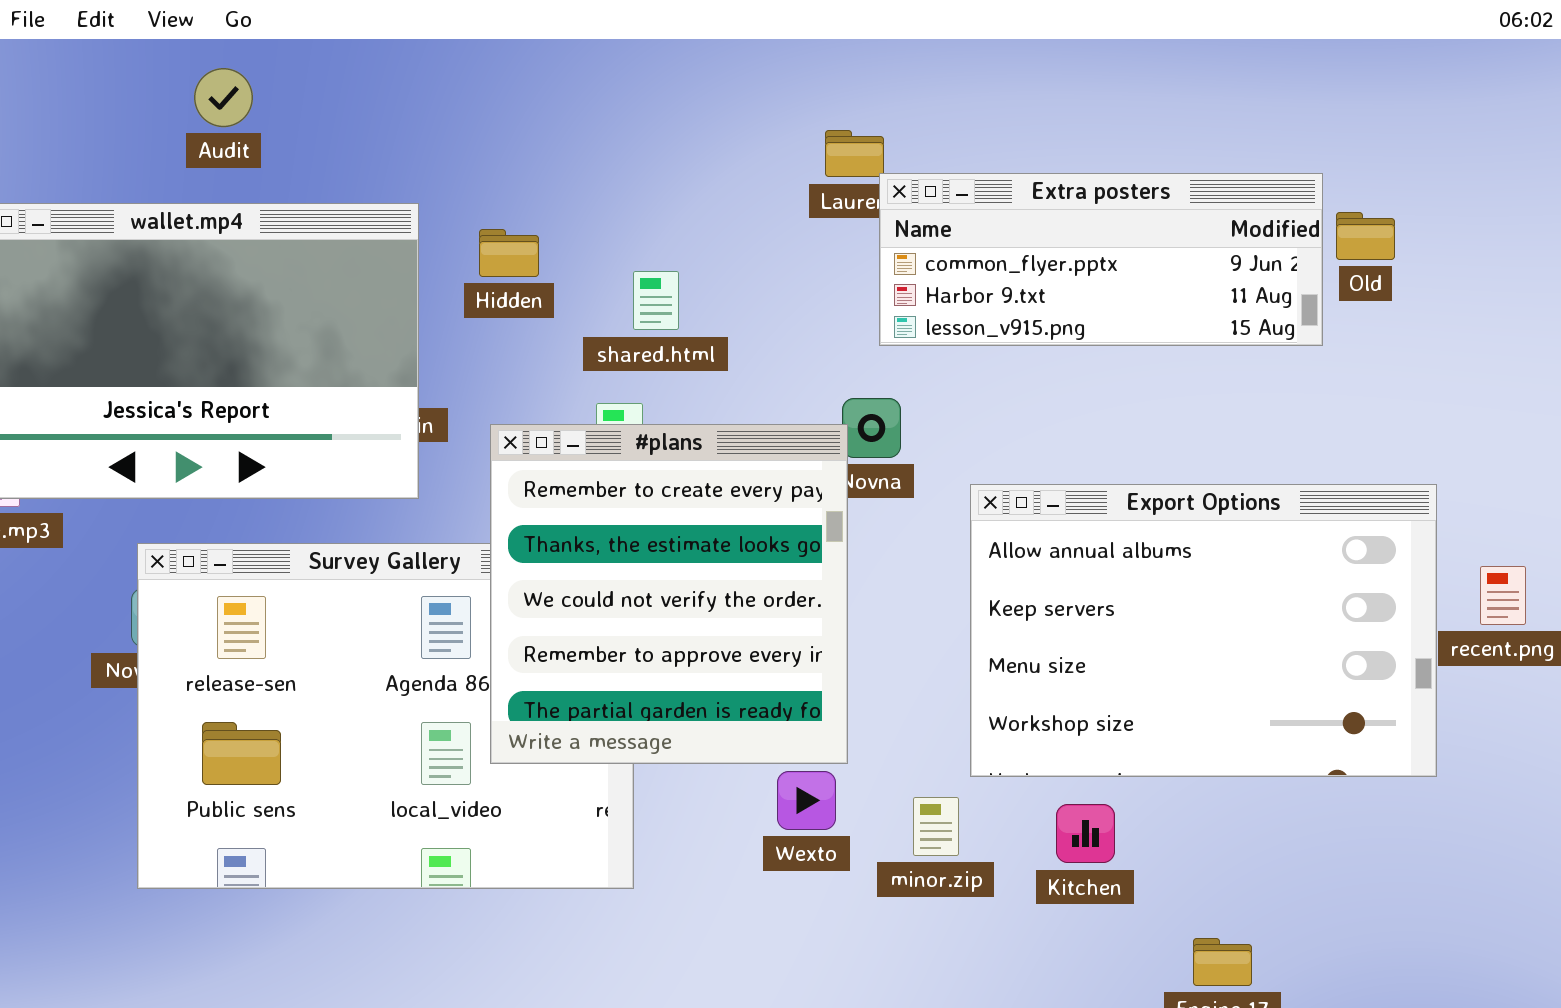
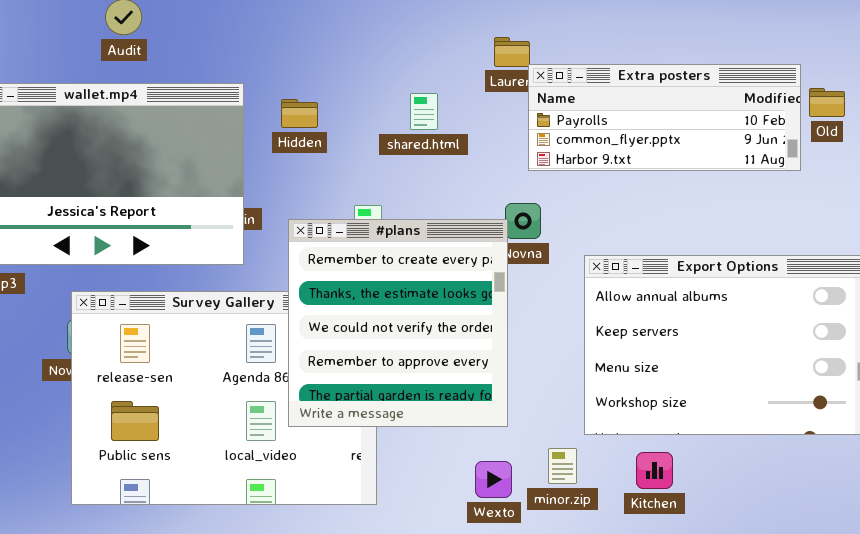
Extra posters: [879,173,1323,346] -> [528,64,801,171], scrolled up 1 row
shared.html: [633,271,679,330] -> [410,93,438,130], moved
Wexto: [777,771,836,830] -> [475,461,512,498], moved

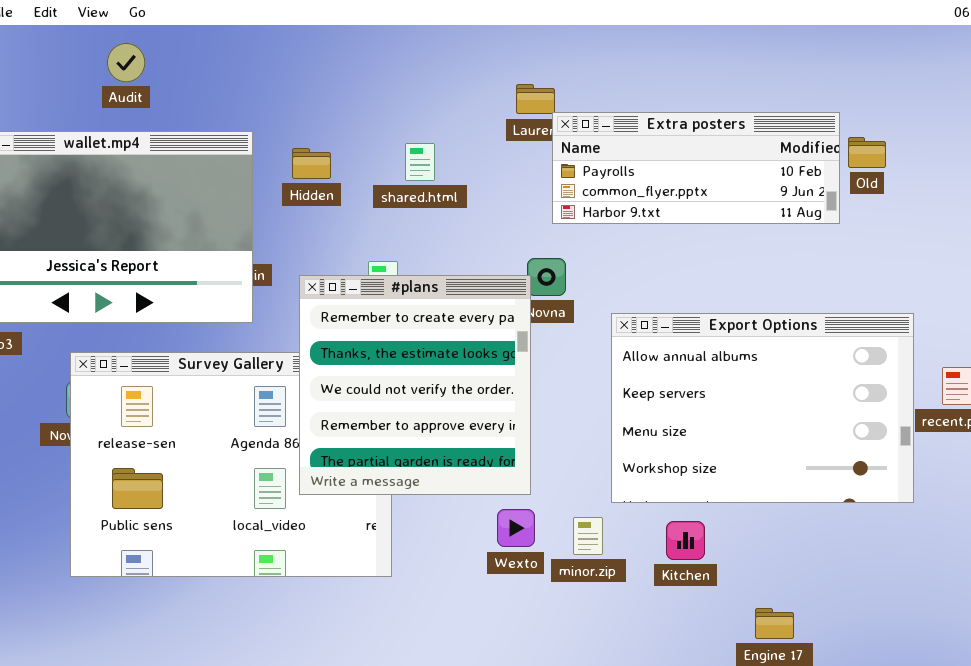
shared.html: [410,93,438,130] -> [405,143,435,181], moved
Wexto: [475,461,512,498] -> [497,509,535,547], moved

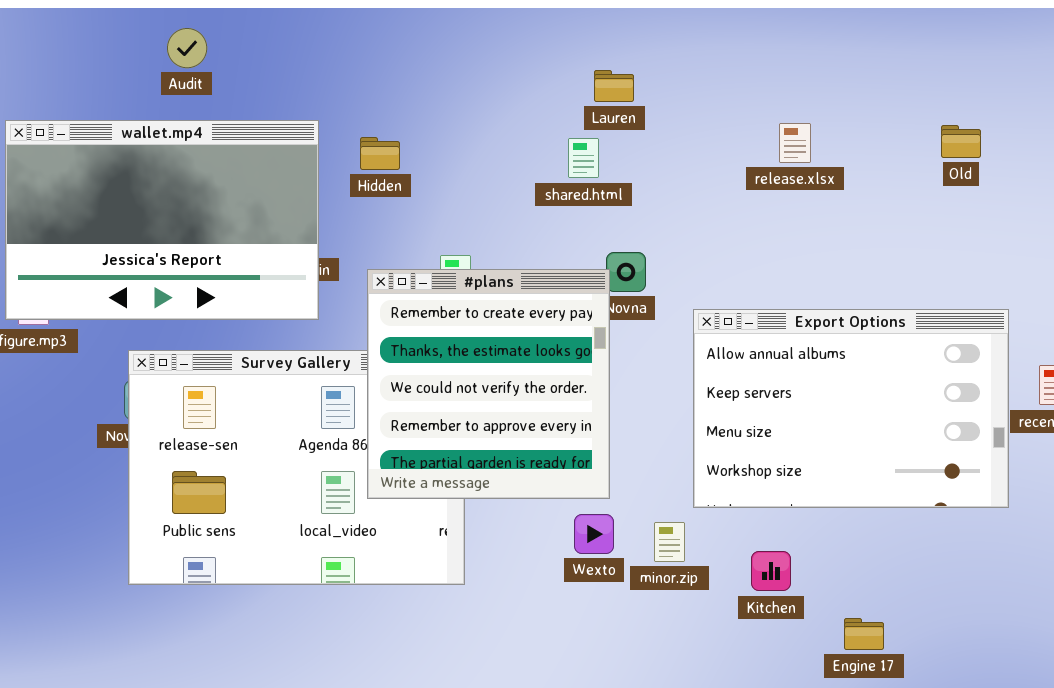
Extra posters: [552,112,840,224] -> none, closed
shared.html: [405,143,435,181] -> [568,138,599,178], moved
Kitchen: [666,521,705,560] -> [751,551,791,591], moved

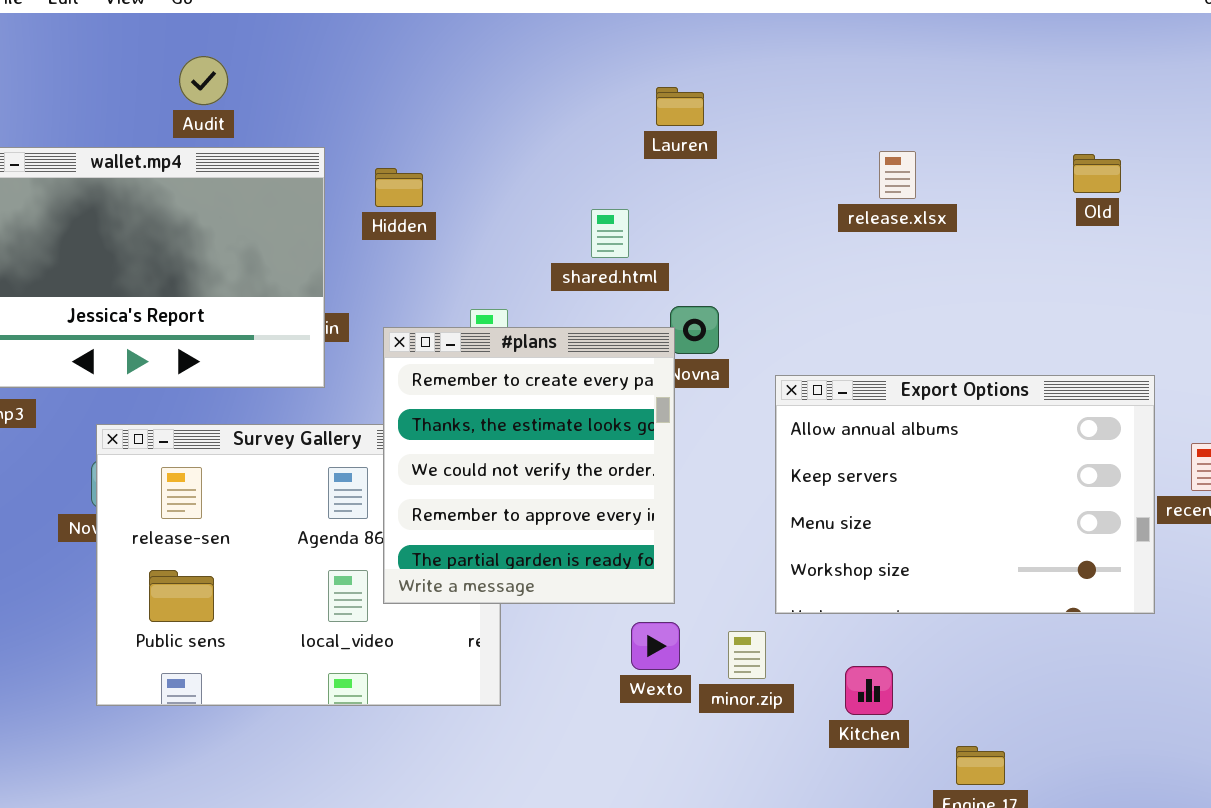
Audit: [167,28,207,68] -> [179,56,228,105], moved
shared.html: [568,138,599,178] -> [591,209,629,258], moved

